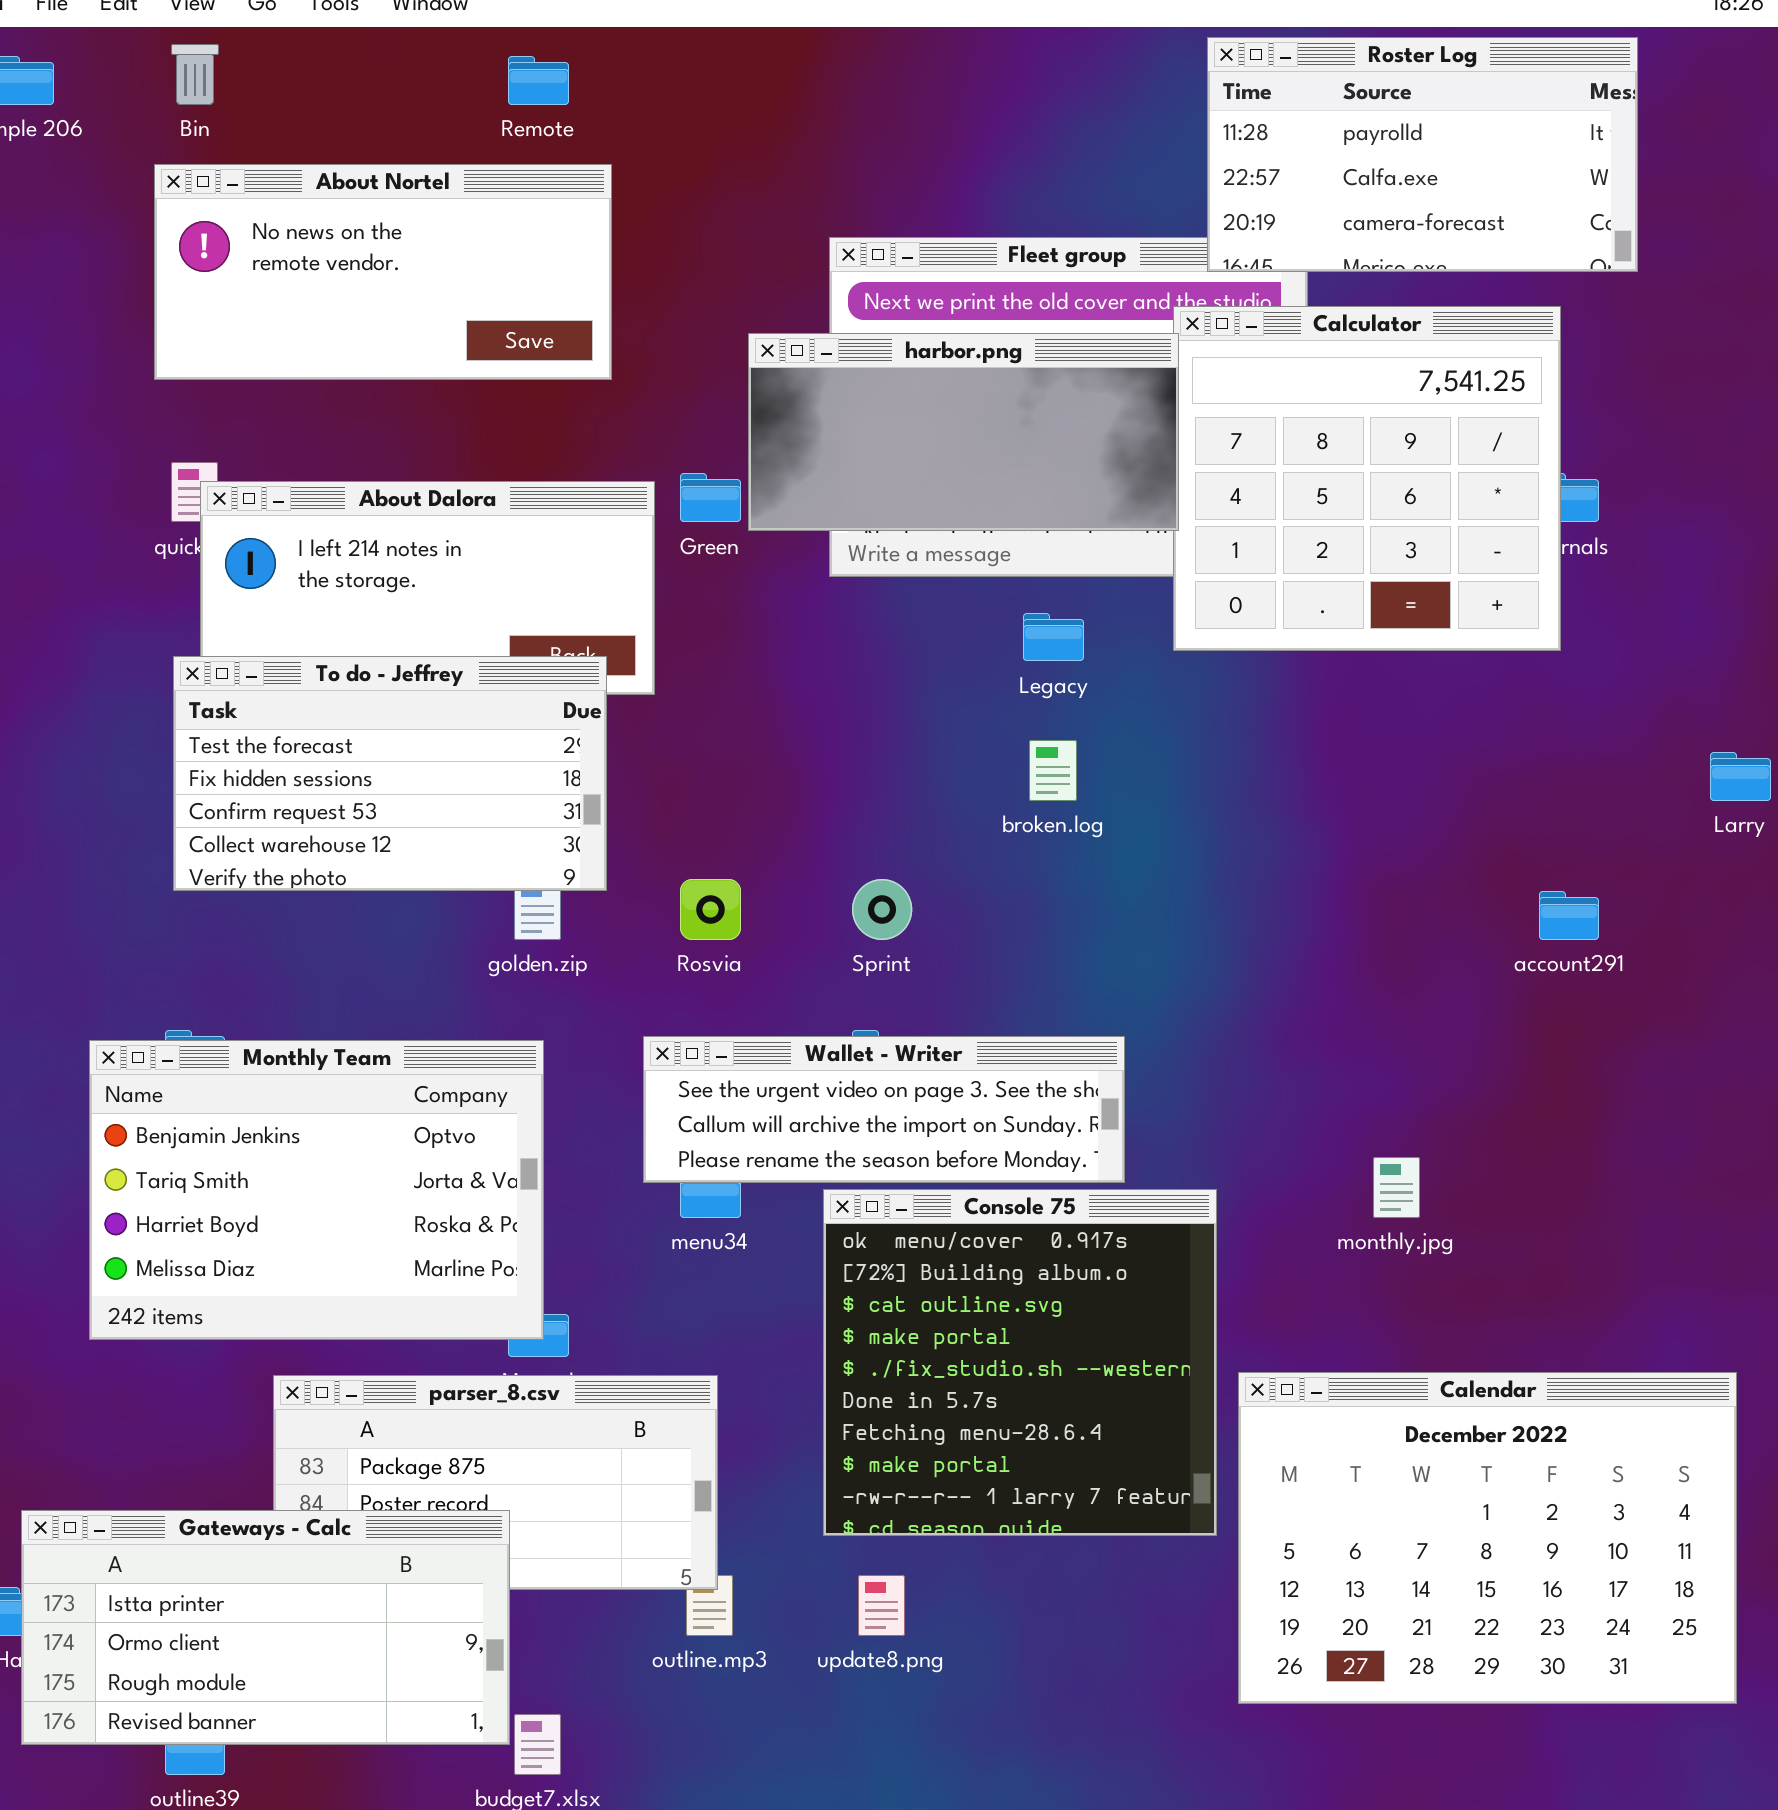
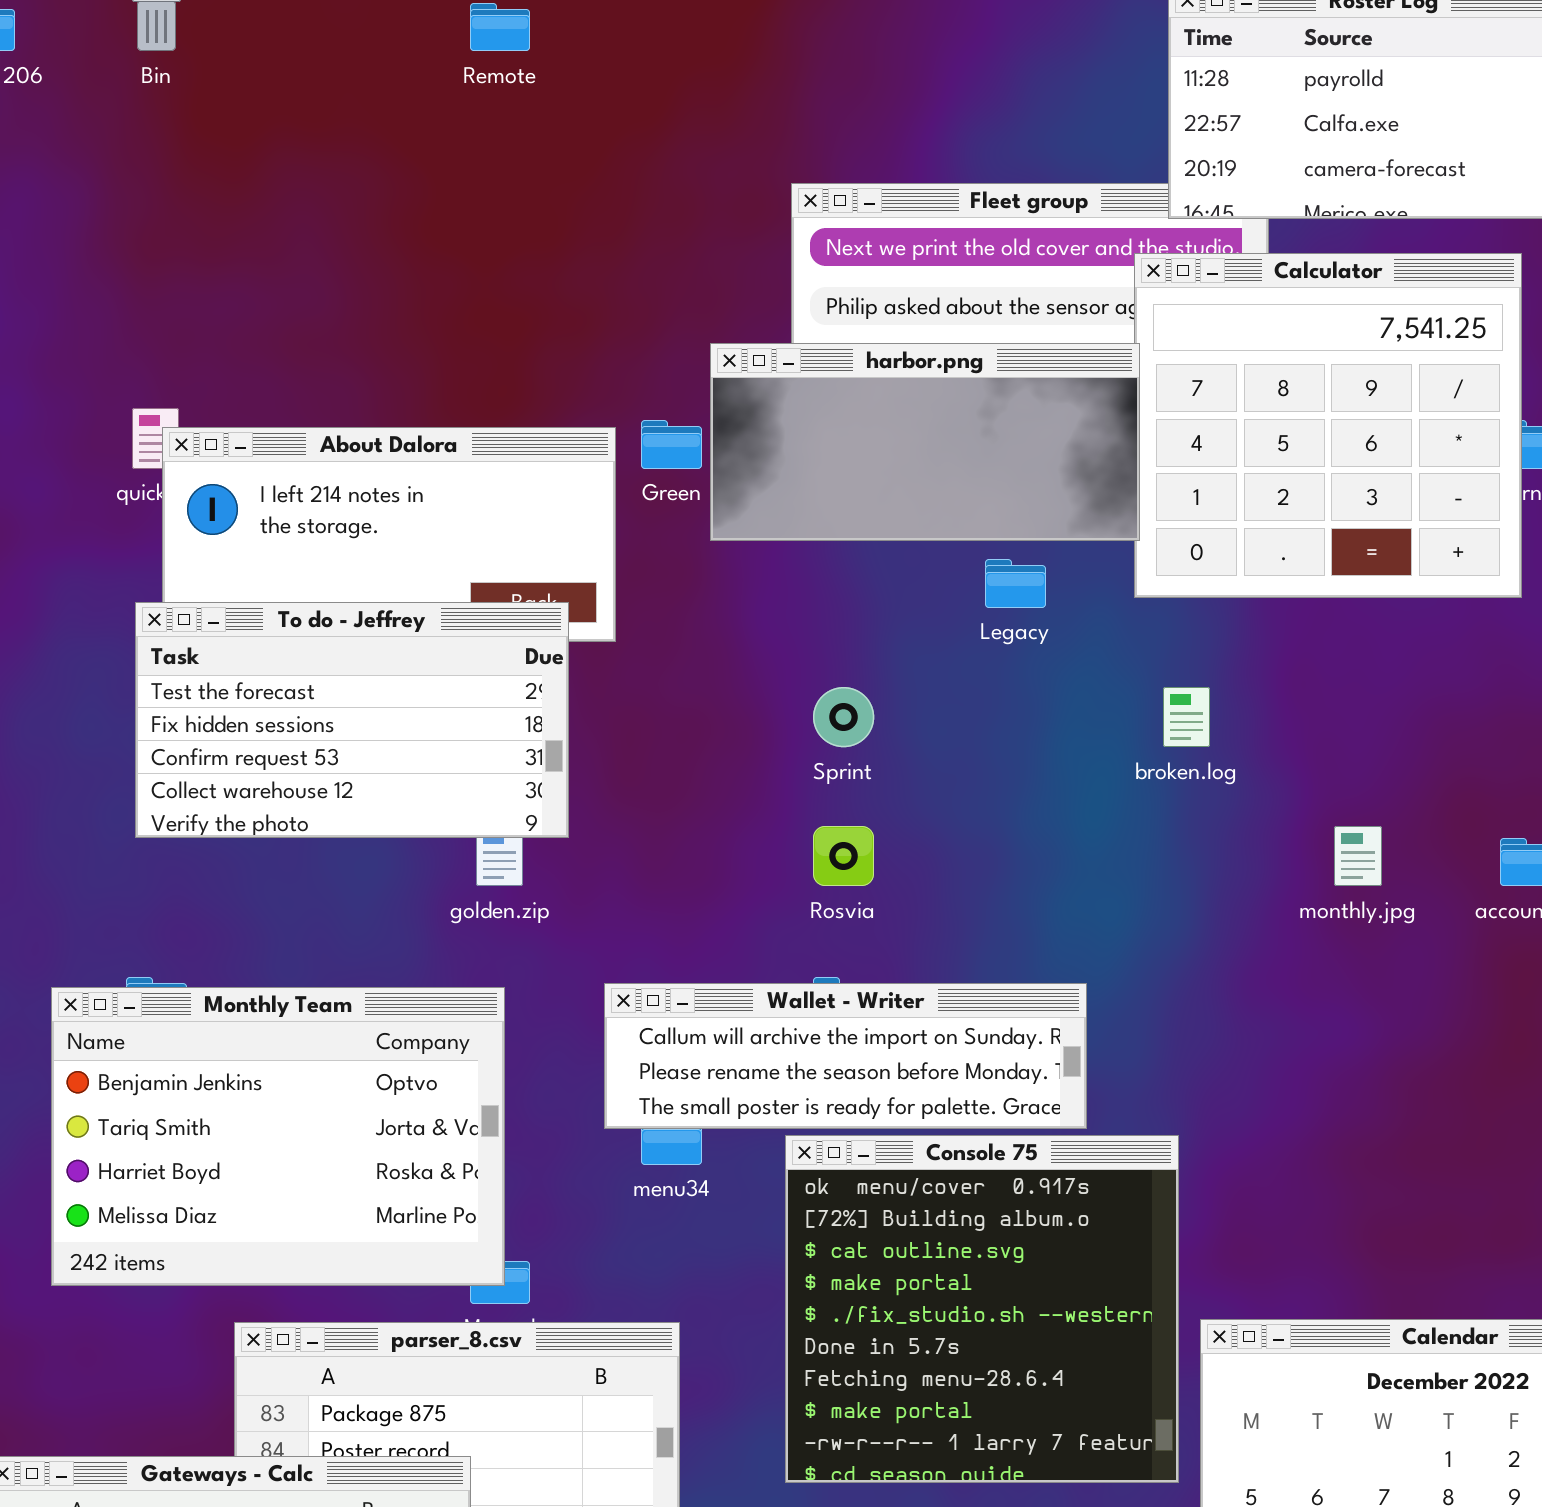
About Nortel: [154,164,612,380] -> none, closed
harbor.png: [748,333,1179,531] -> [710,343,1140,541], moved
broken.log: [1029,740,1077,801] -> [1163,687,1210,747], moved
Rosvia: [680,879,741,940] -> [813,826,874,886], moved
Sprint: [852,879,912,940] -> [813,687,874,747], moved
Wallet - Writer: [643,1036,1125,1183] -> [604,983,1087,1129], scrolled down 1 row
monthly.jpg: [1373,1157,1420,1218] -> [1334,826,1382,886], moved

